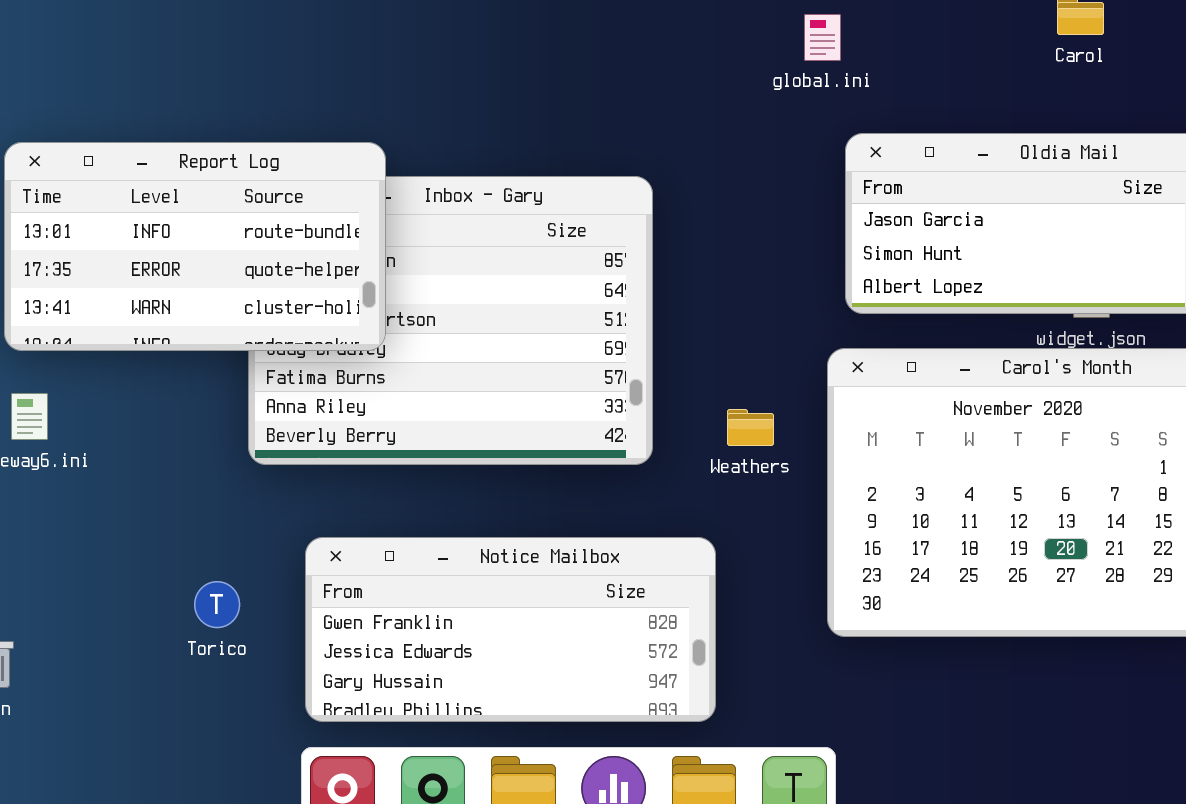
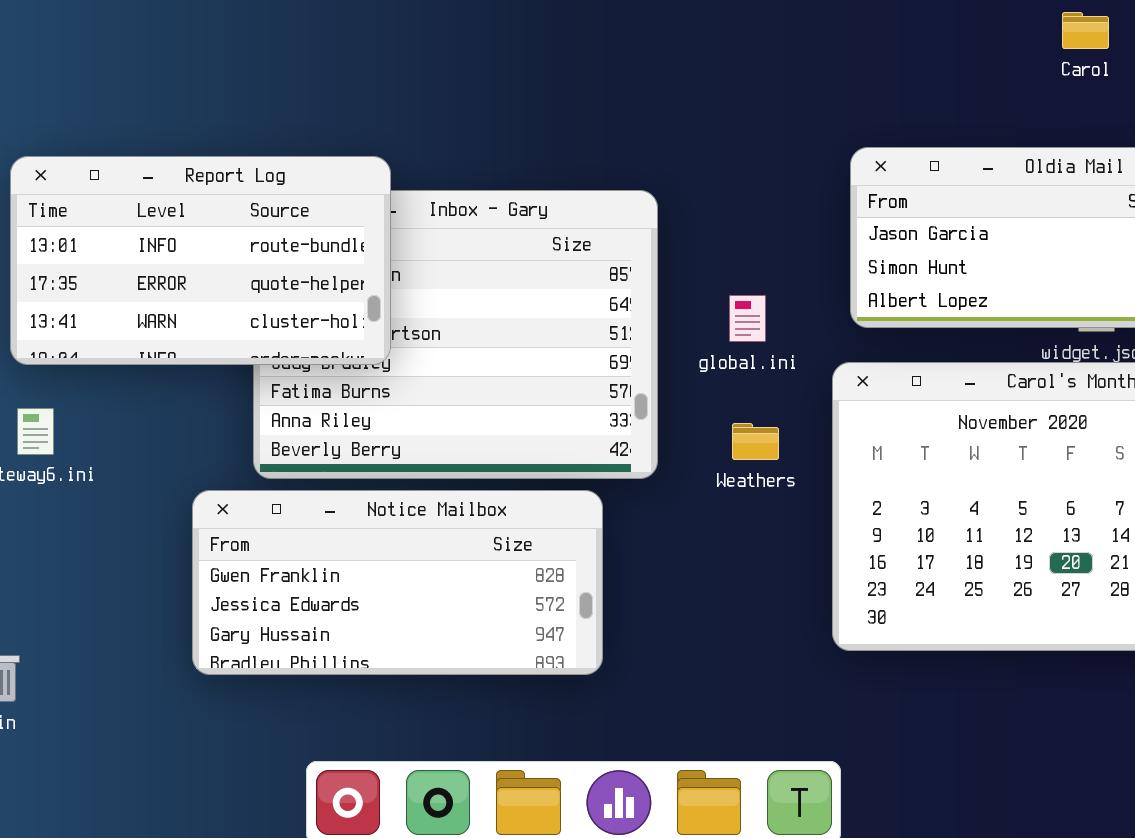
global.ini: [804,14,841,61] -> [729,295,766,342], moved
Notice Mailbox: [305,537,716,722] -> [192,490,603,675], moved

